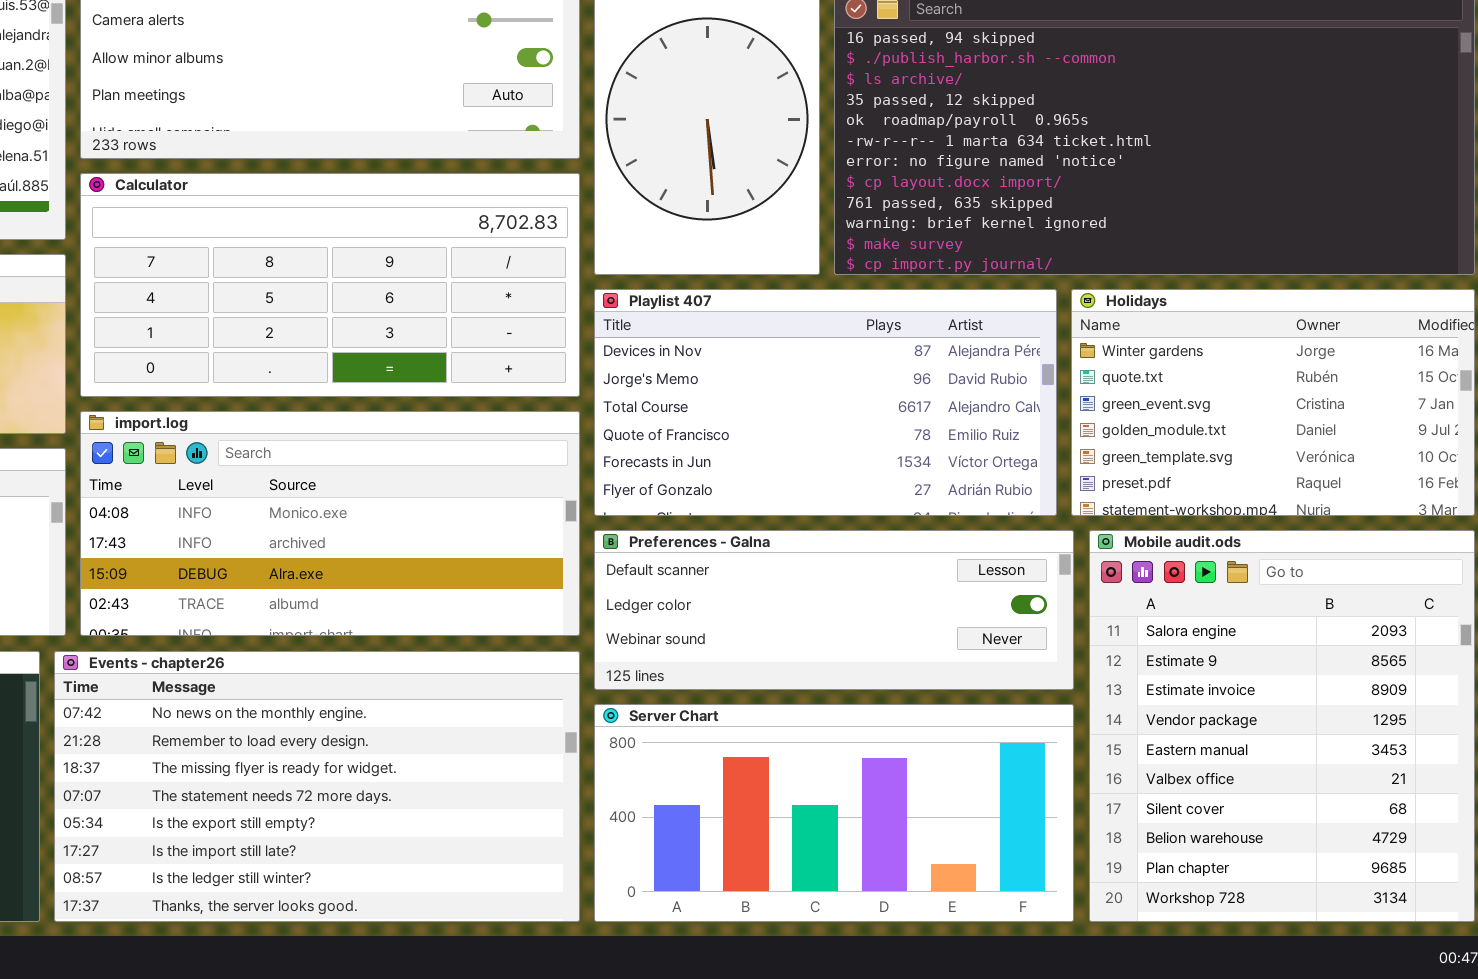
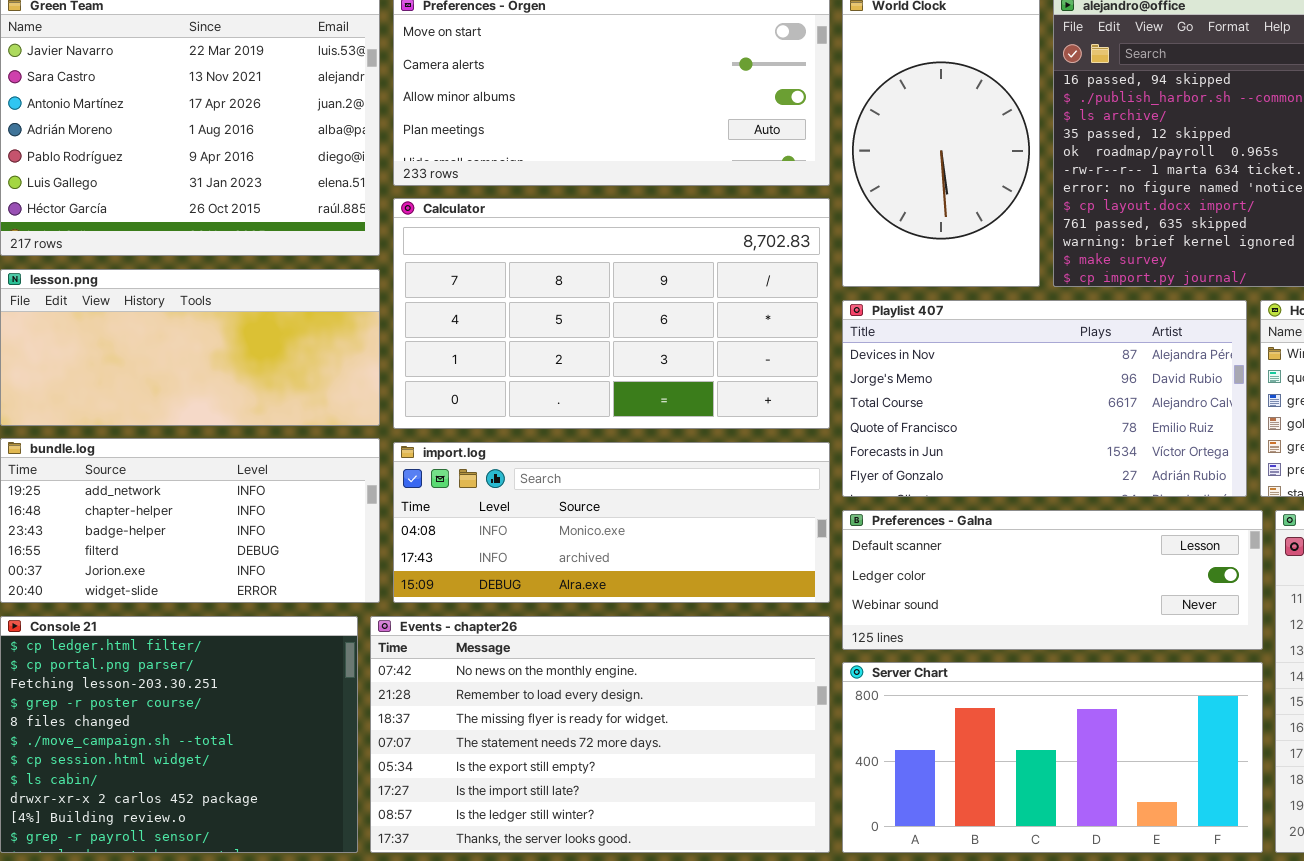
Calculator: [80,173,580,397] -> [393,198,830,429], resized
import.log: [80,411,580,636] -> [393,442,830,603], resized

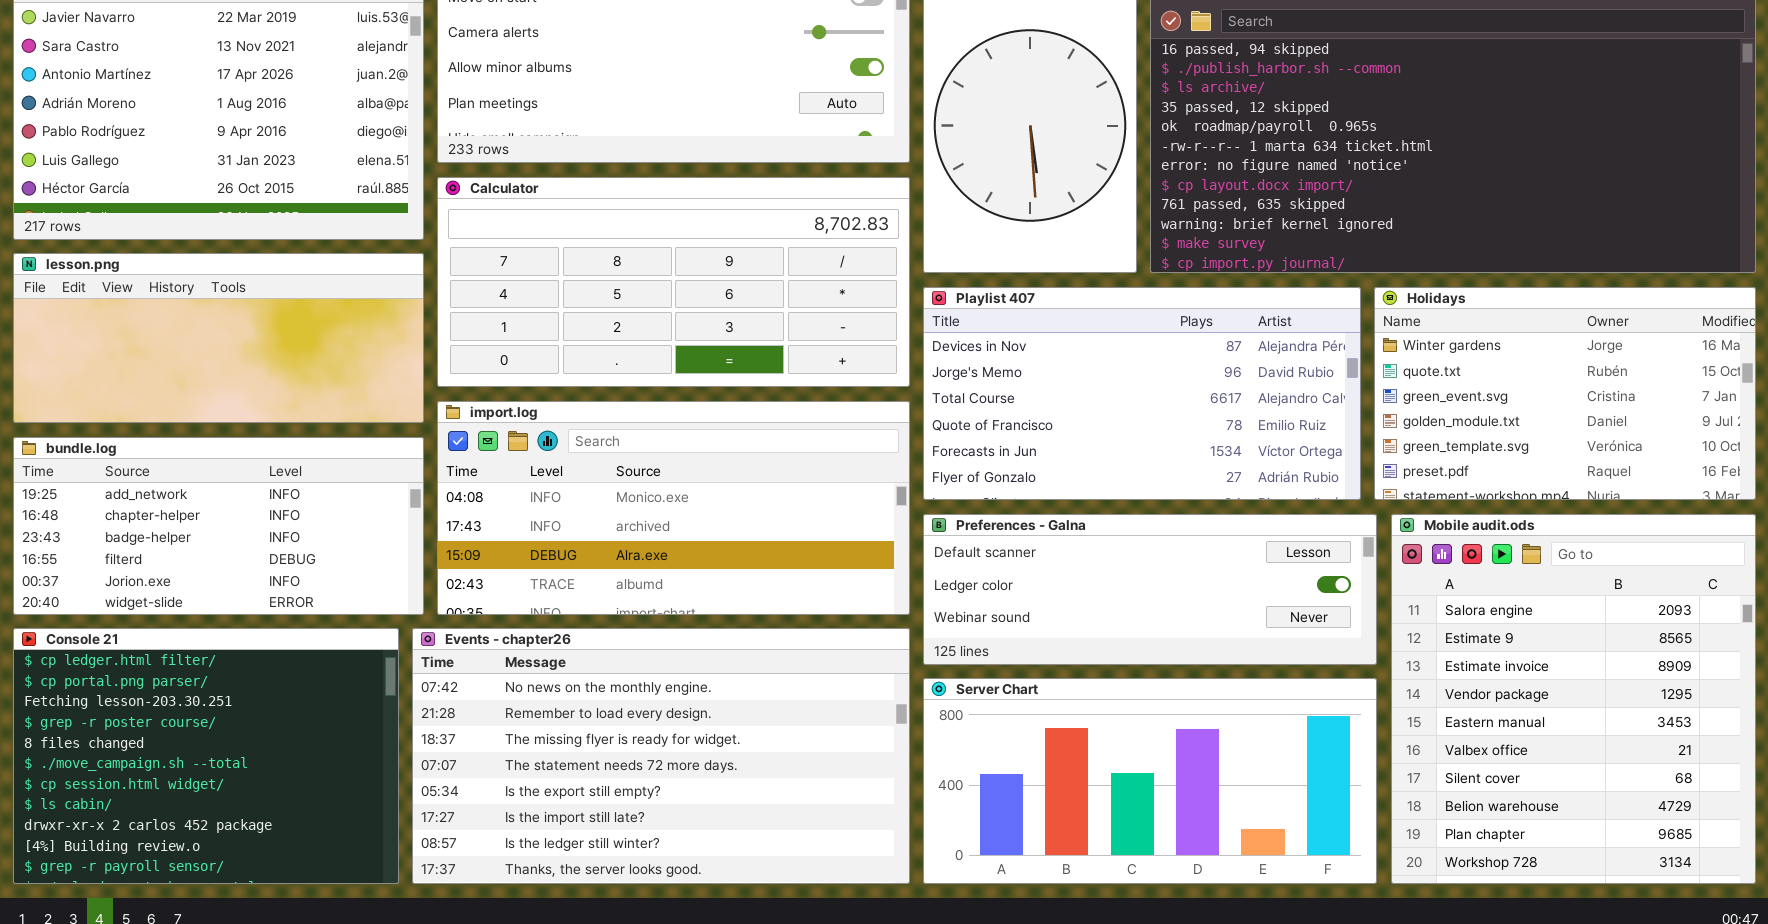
Calculator: [393,198,830,429] -> [437,177,910,387], resized
import.log: [393,442,830,603] -> [437,401,910,615], resized

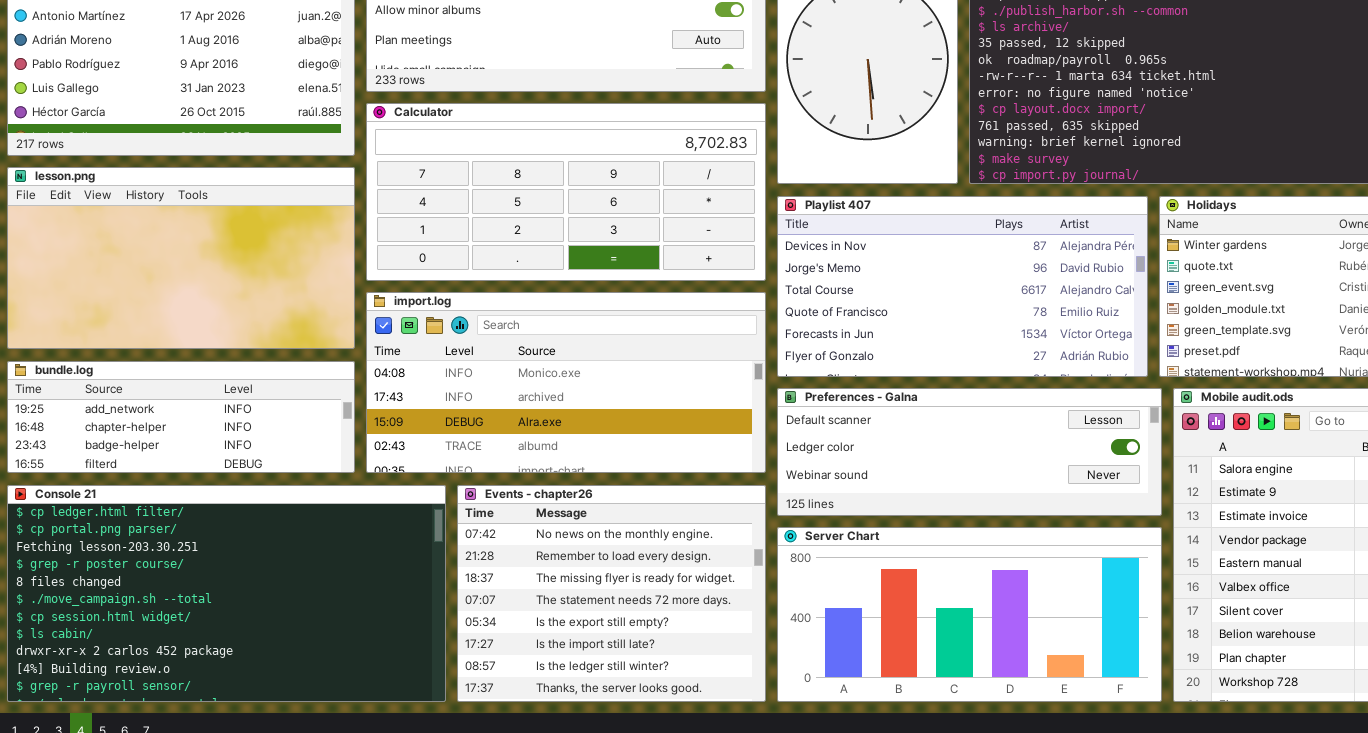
lesson.png: [13,253,424,423] -> [7,167,355,349], resized
bundle.log: [13,437,424,615] -> [7,361,355,473], resized
Console 21: [13,628,399,884] -> [7,485,446,702], resized
Events - chapter26: [412,628,910,884] -> [457,485,766,702], resized

